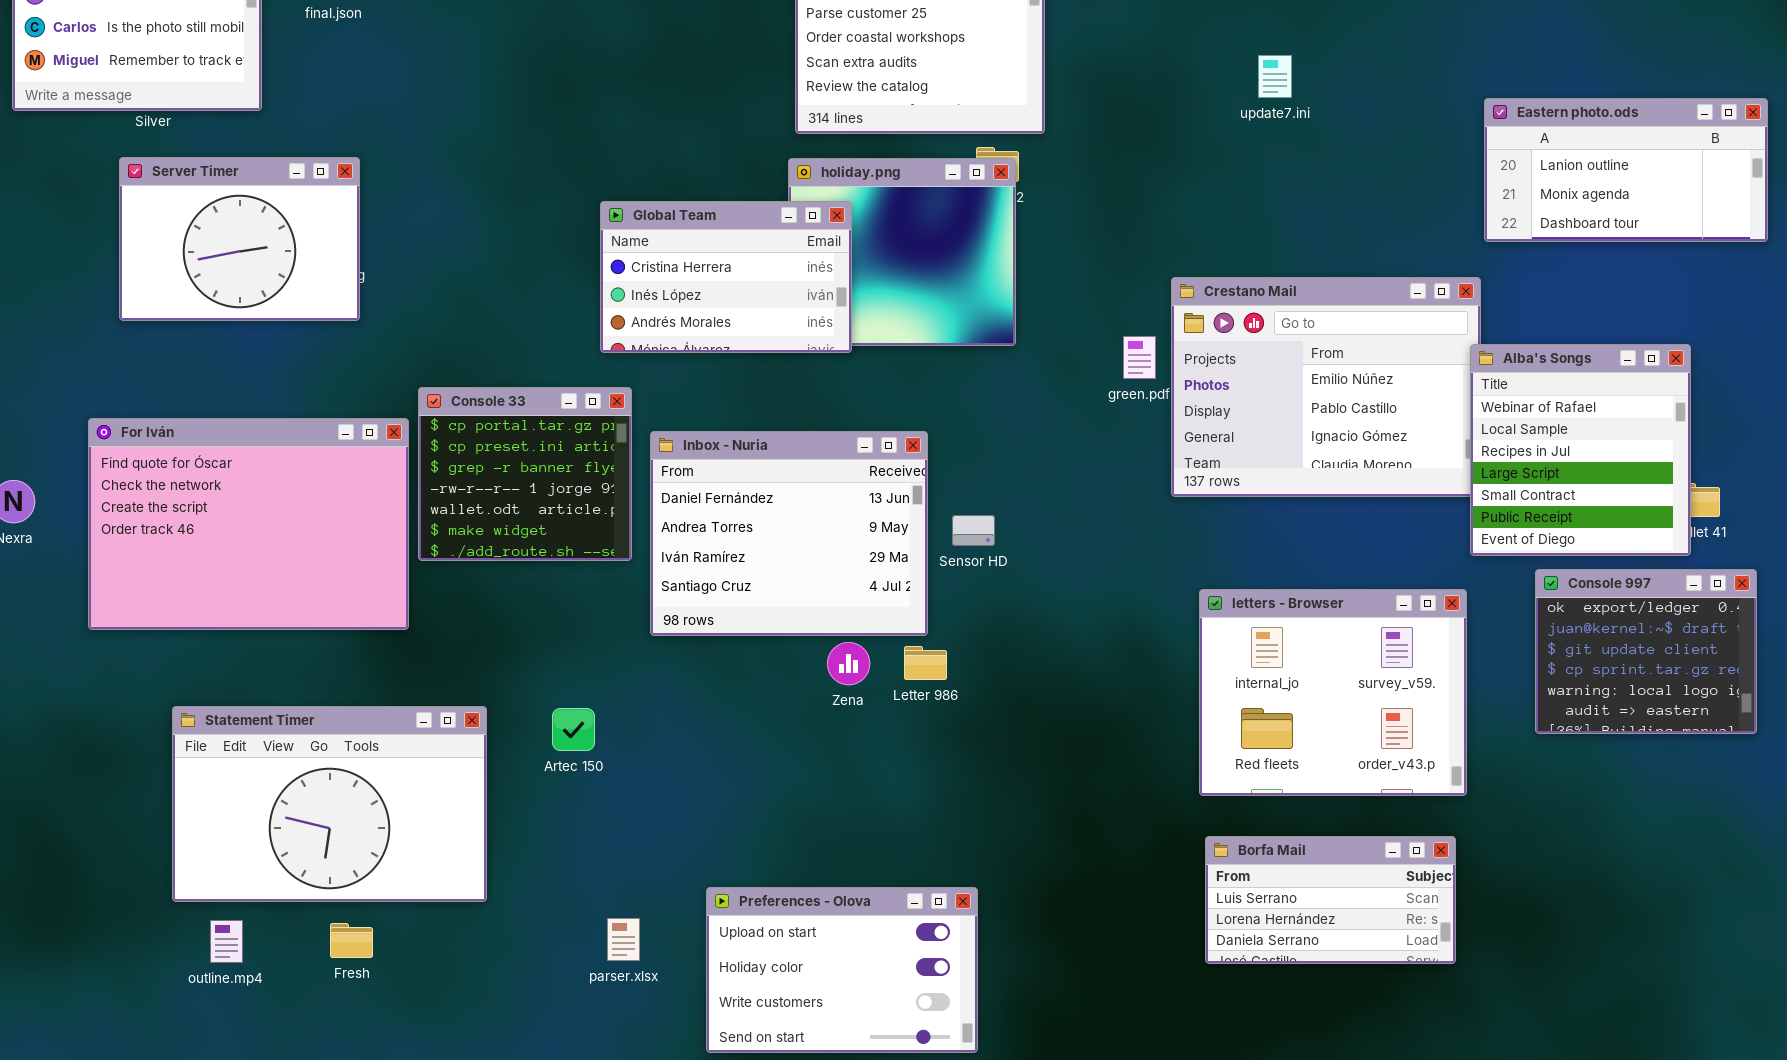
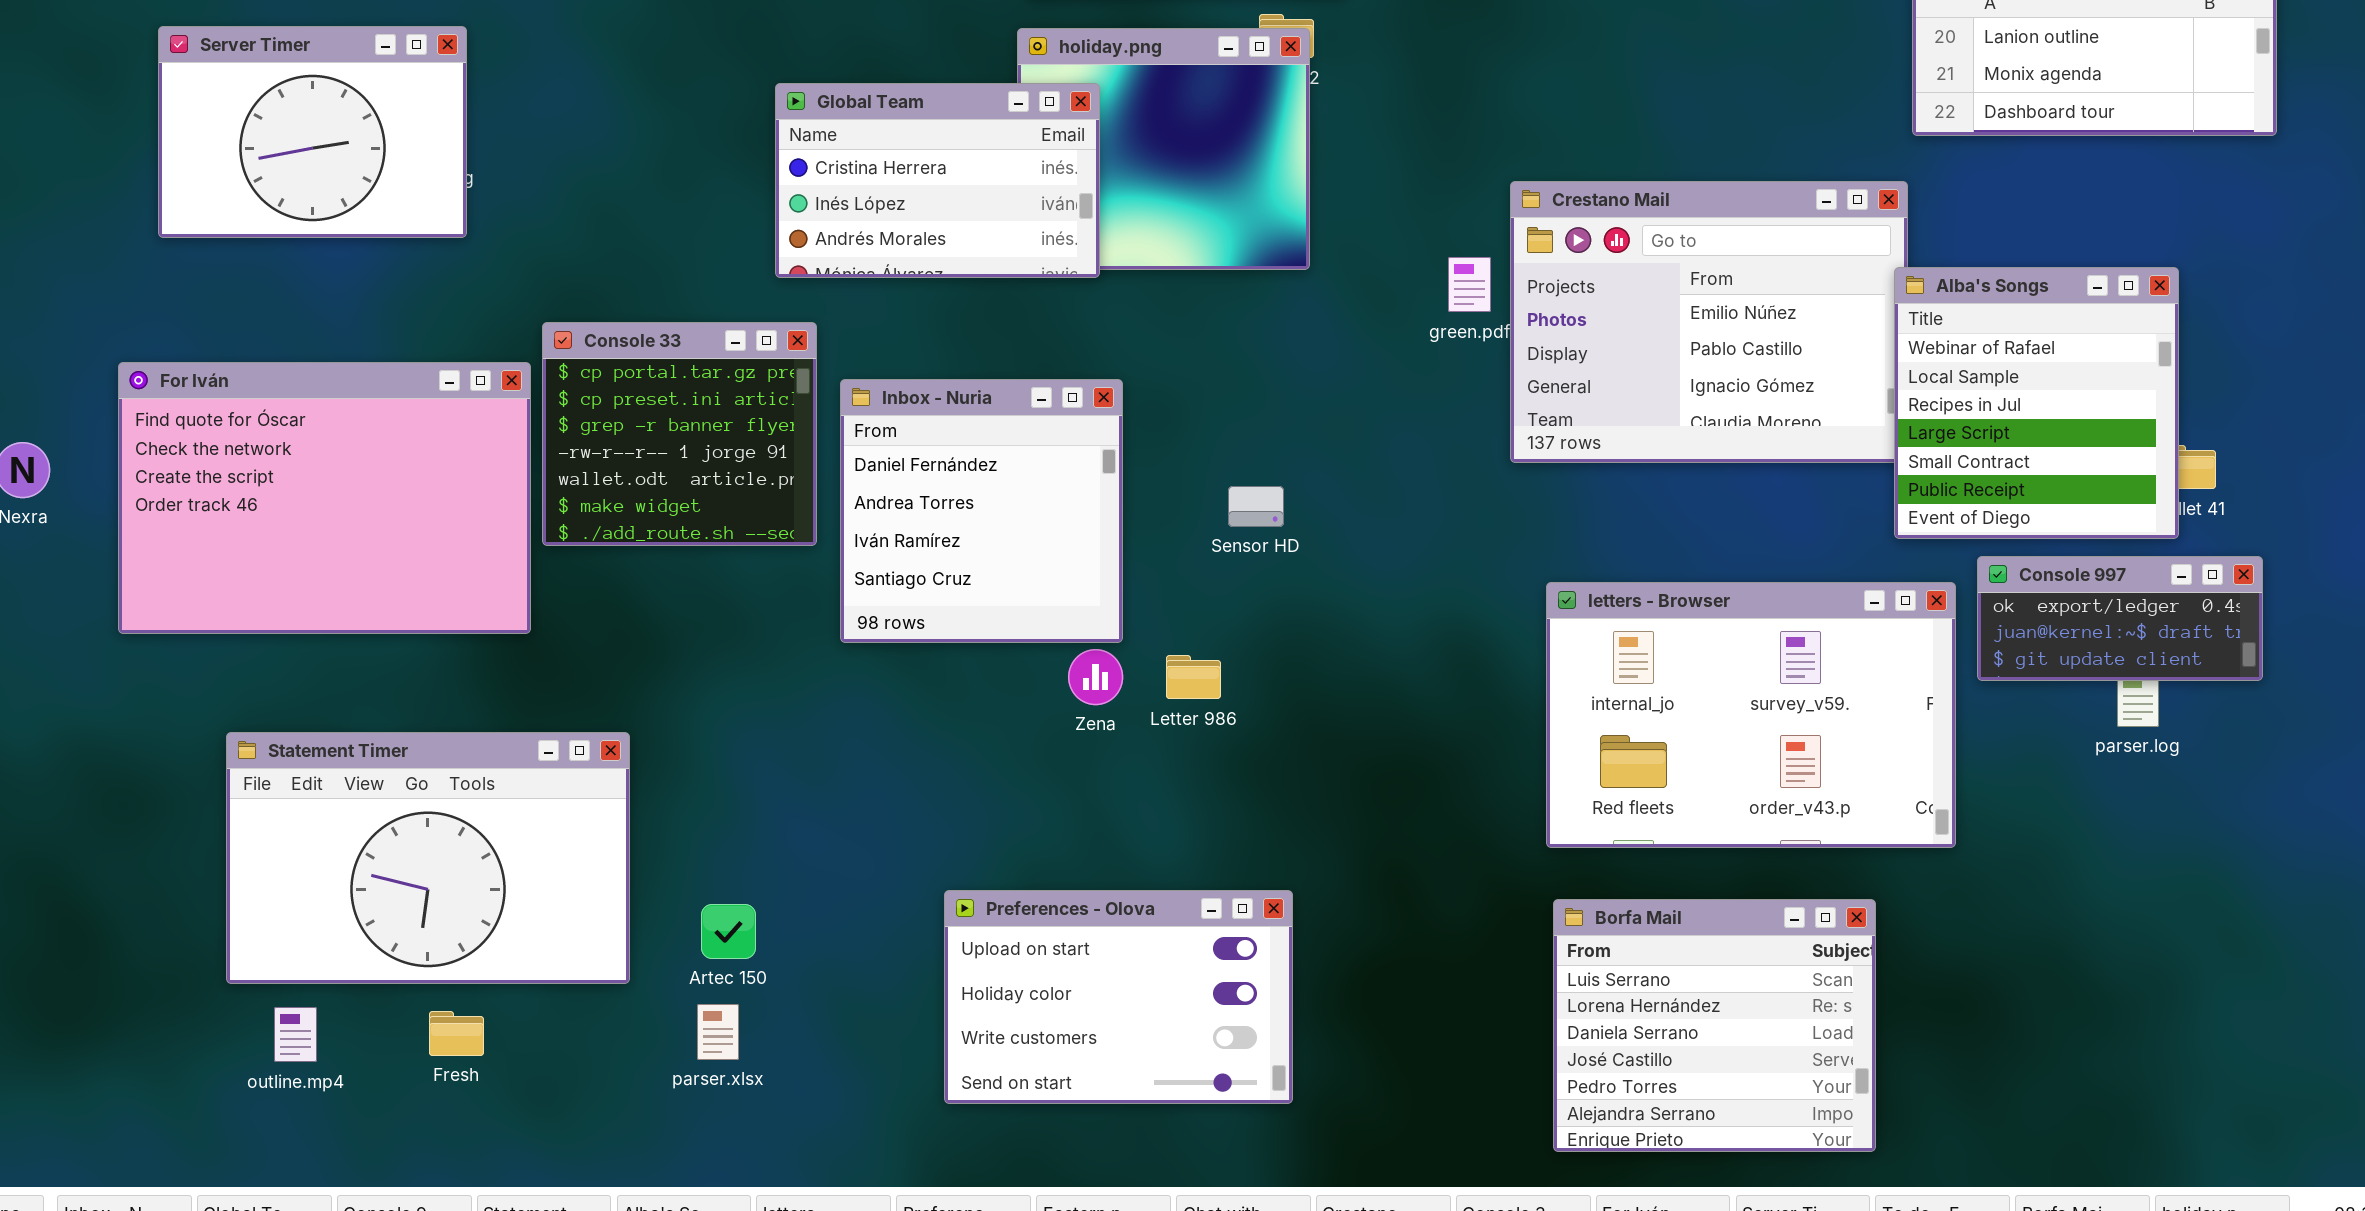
Inbox - Nuria: [650,431,928,636] -> [840,379,1123,643], resized
Console 997: [1535,569,1757,734] -> [1977,556,2263,681], resized
letters - Browser: [1199,589,1467,796] -> [1546,582,1956,848], resized
Artec 150: [552,708,595,751] -> [701,904,756,959], moved
Borfa Mail: [1205,836,1456,964] -> [1553,899,1876,1152], resized
Preferences - Olova: [706,887,978,1053] -> [944,890,1293,1104], moved
parser.xlsx: [607,918,640,961] -> [697,1004,739,1060], moved

